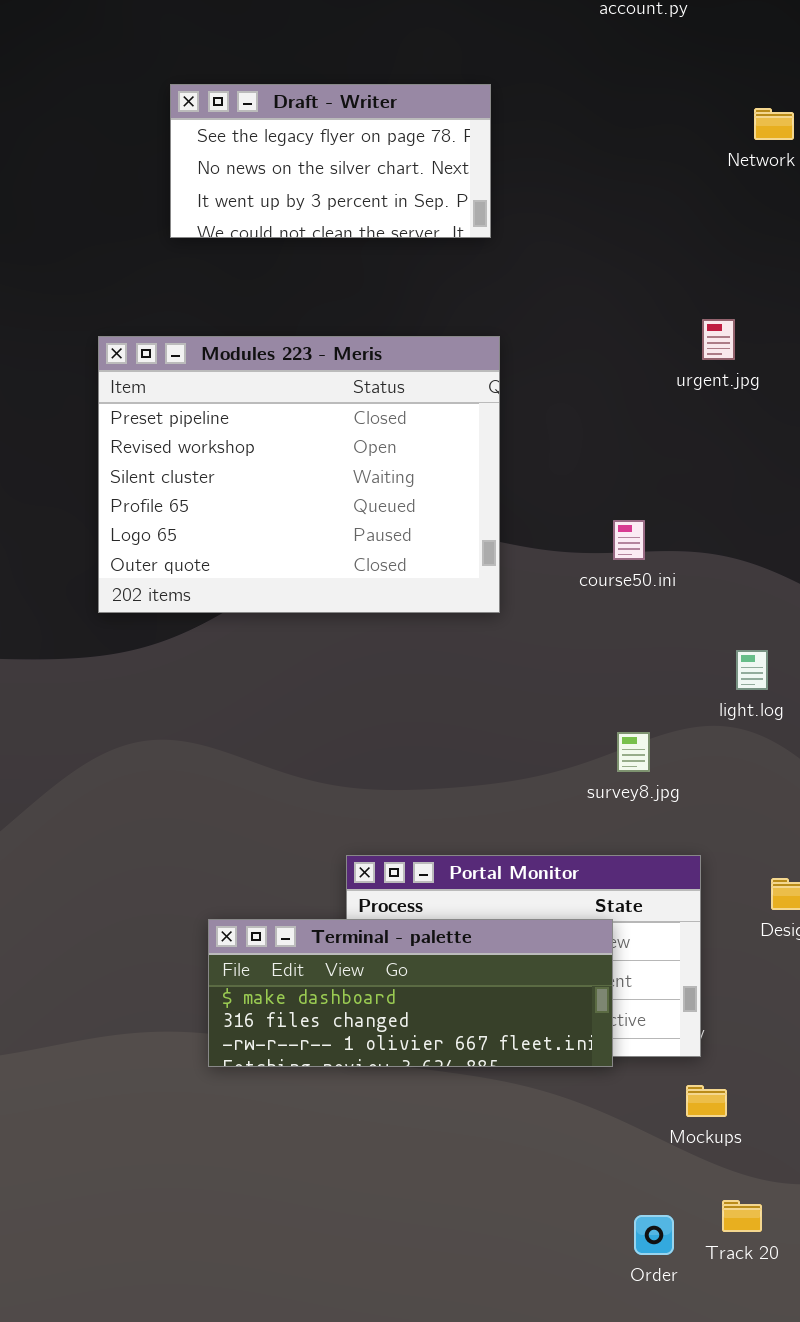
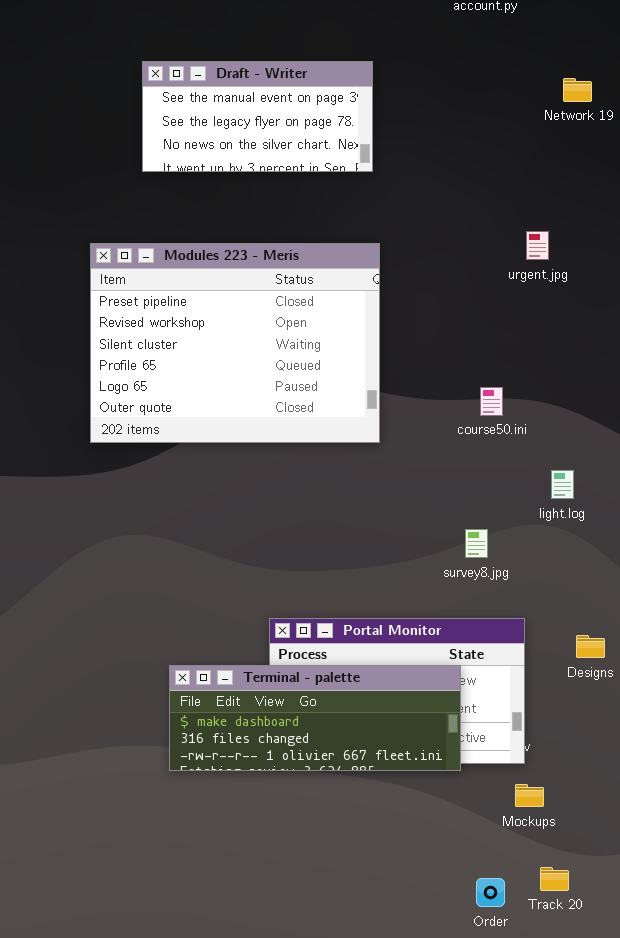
Draft - Writer: [170,84,491,238] -> [142,61,373,172], scrolled up 1 row
course50.ini: [613,520,645,560] -> [480,387,503,416], moved

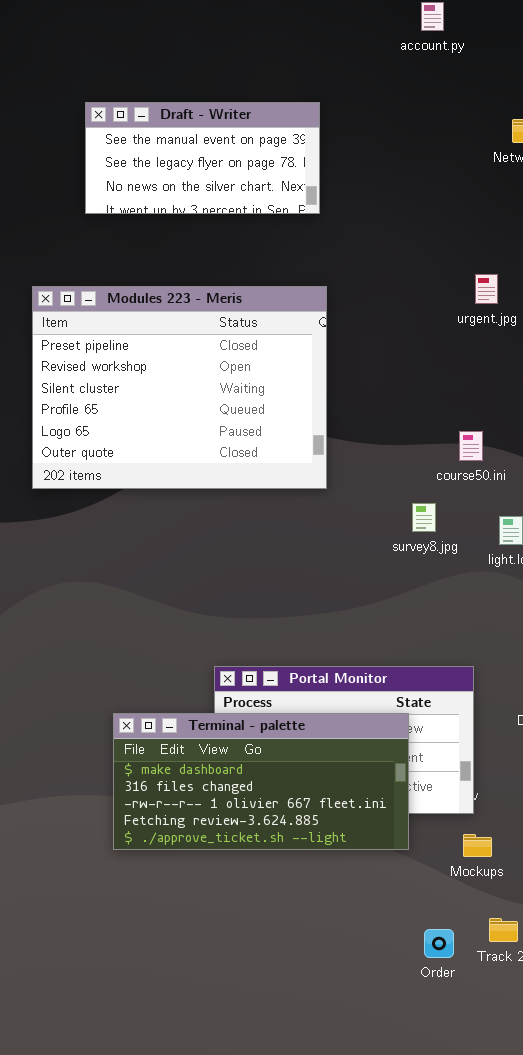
course50.ini: [480,387,503,416] -> [459,431,483,461], moved
survey8.jpg: [465,529,488,558] -> [412,503,436,532], moved
Terminal - palette: [169,665,461,771] -> [113,713,409,850], resized

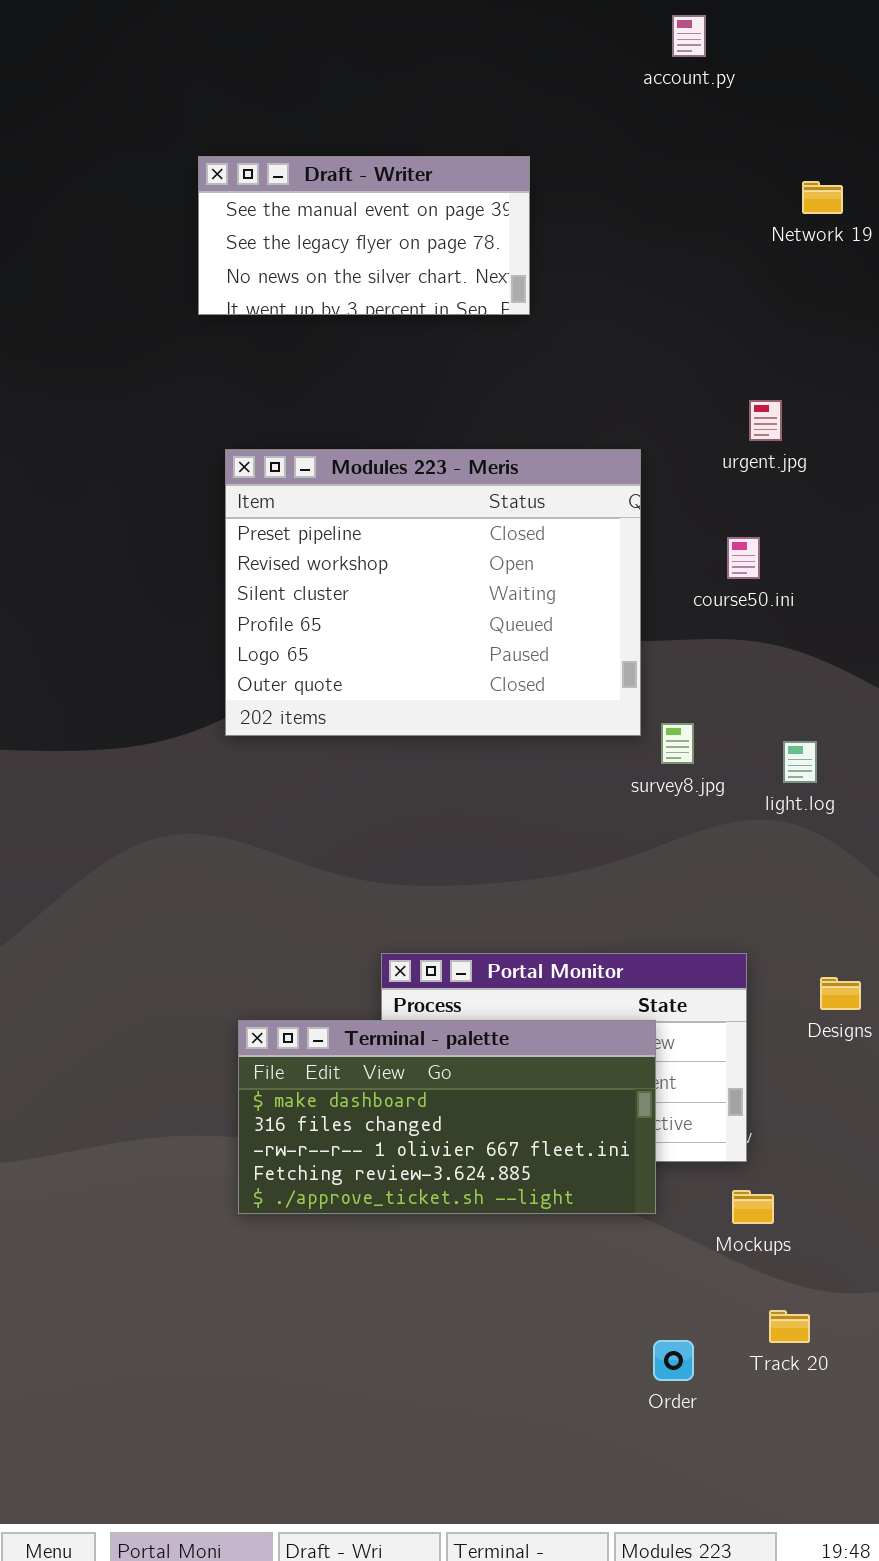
Modules 223 - Meris: [32,286,327,489] -> [225,449,641,736], moved
course50.ini: [459,431,483,461] -> [727,537,760,579], moved
Order: [424,929,454,958] -> [653,1340,694,1381], moved

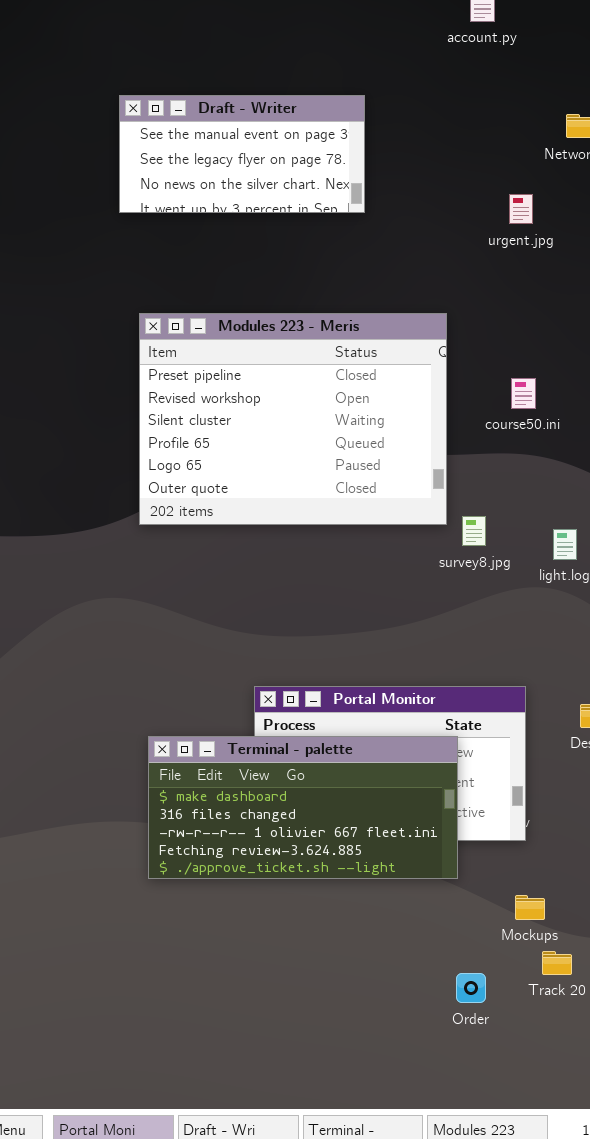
urgent.jpg: [749,400,782,441] -> [509,194,533,224], moved
Mockups: [732,1190,774,1224] -> [515,895,545,920], moved

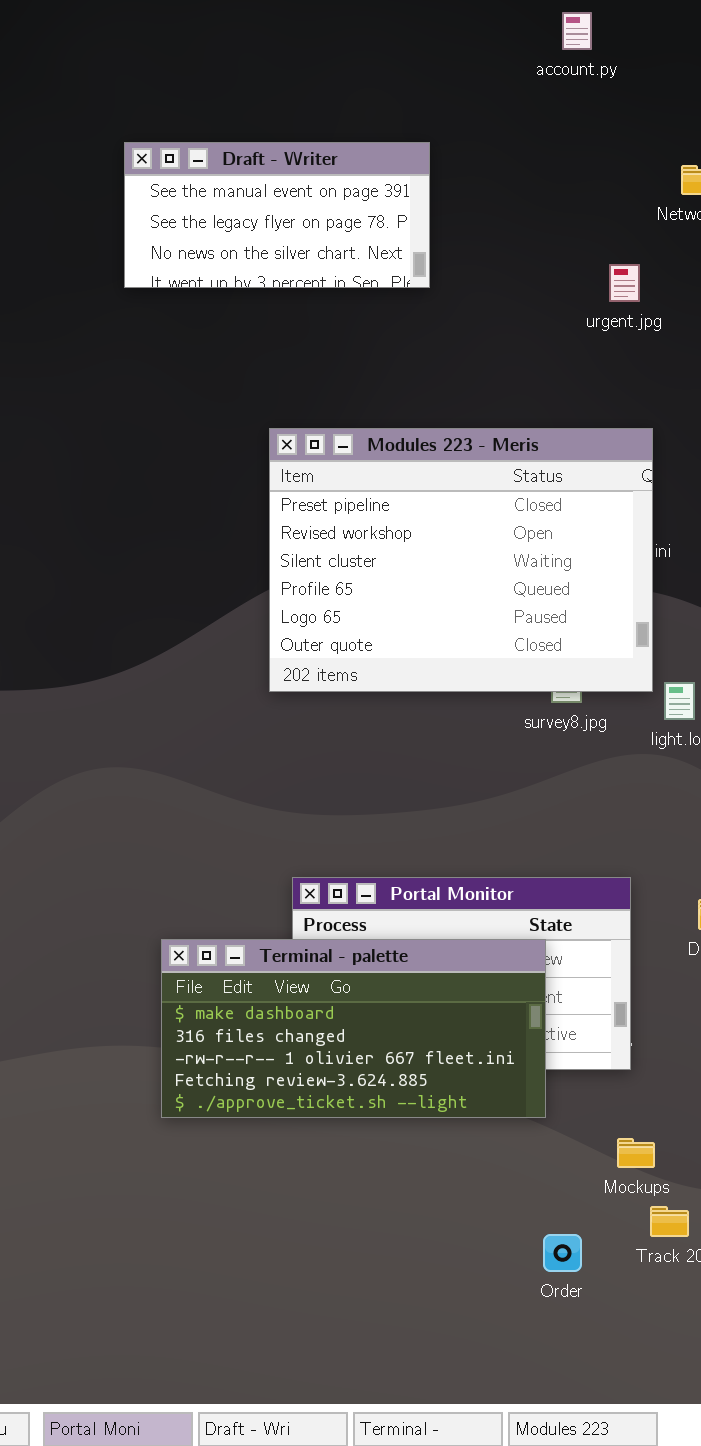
Modules 223 - Meris: [139,313,447,525] -> [269,428,653,692], moved

